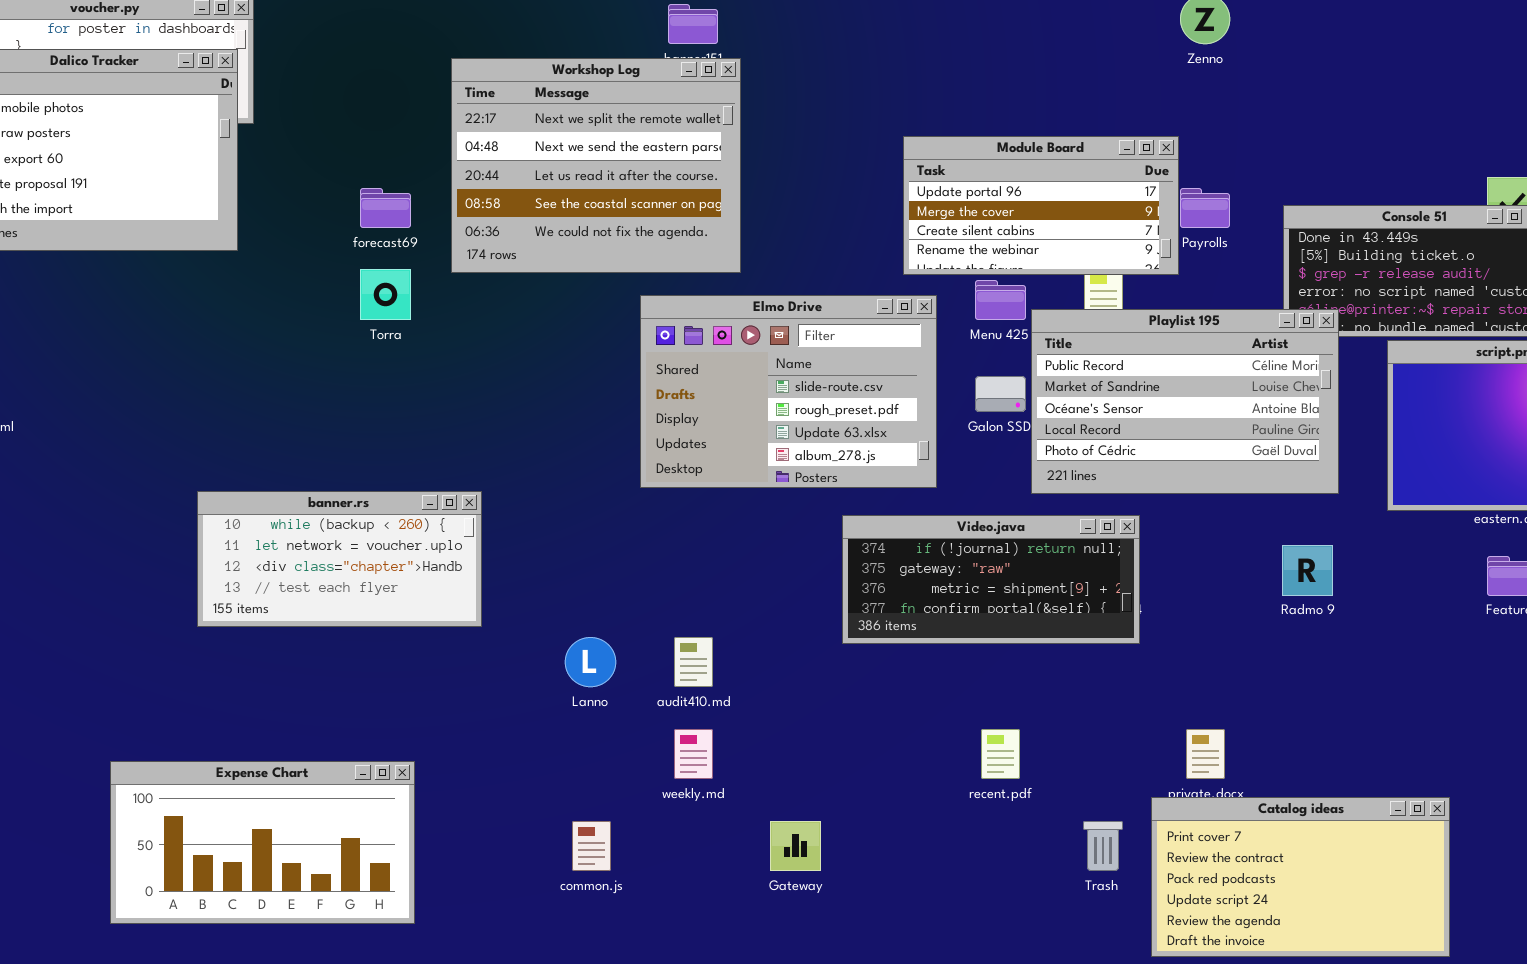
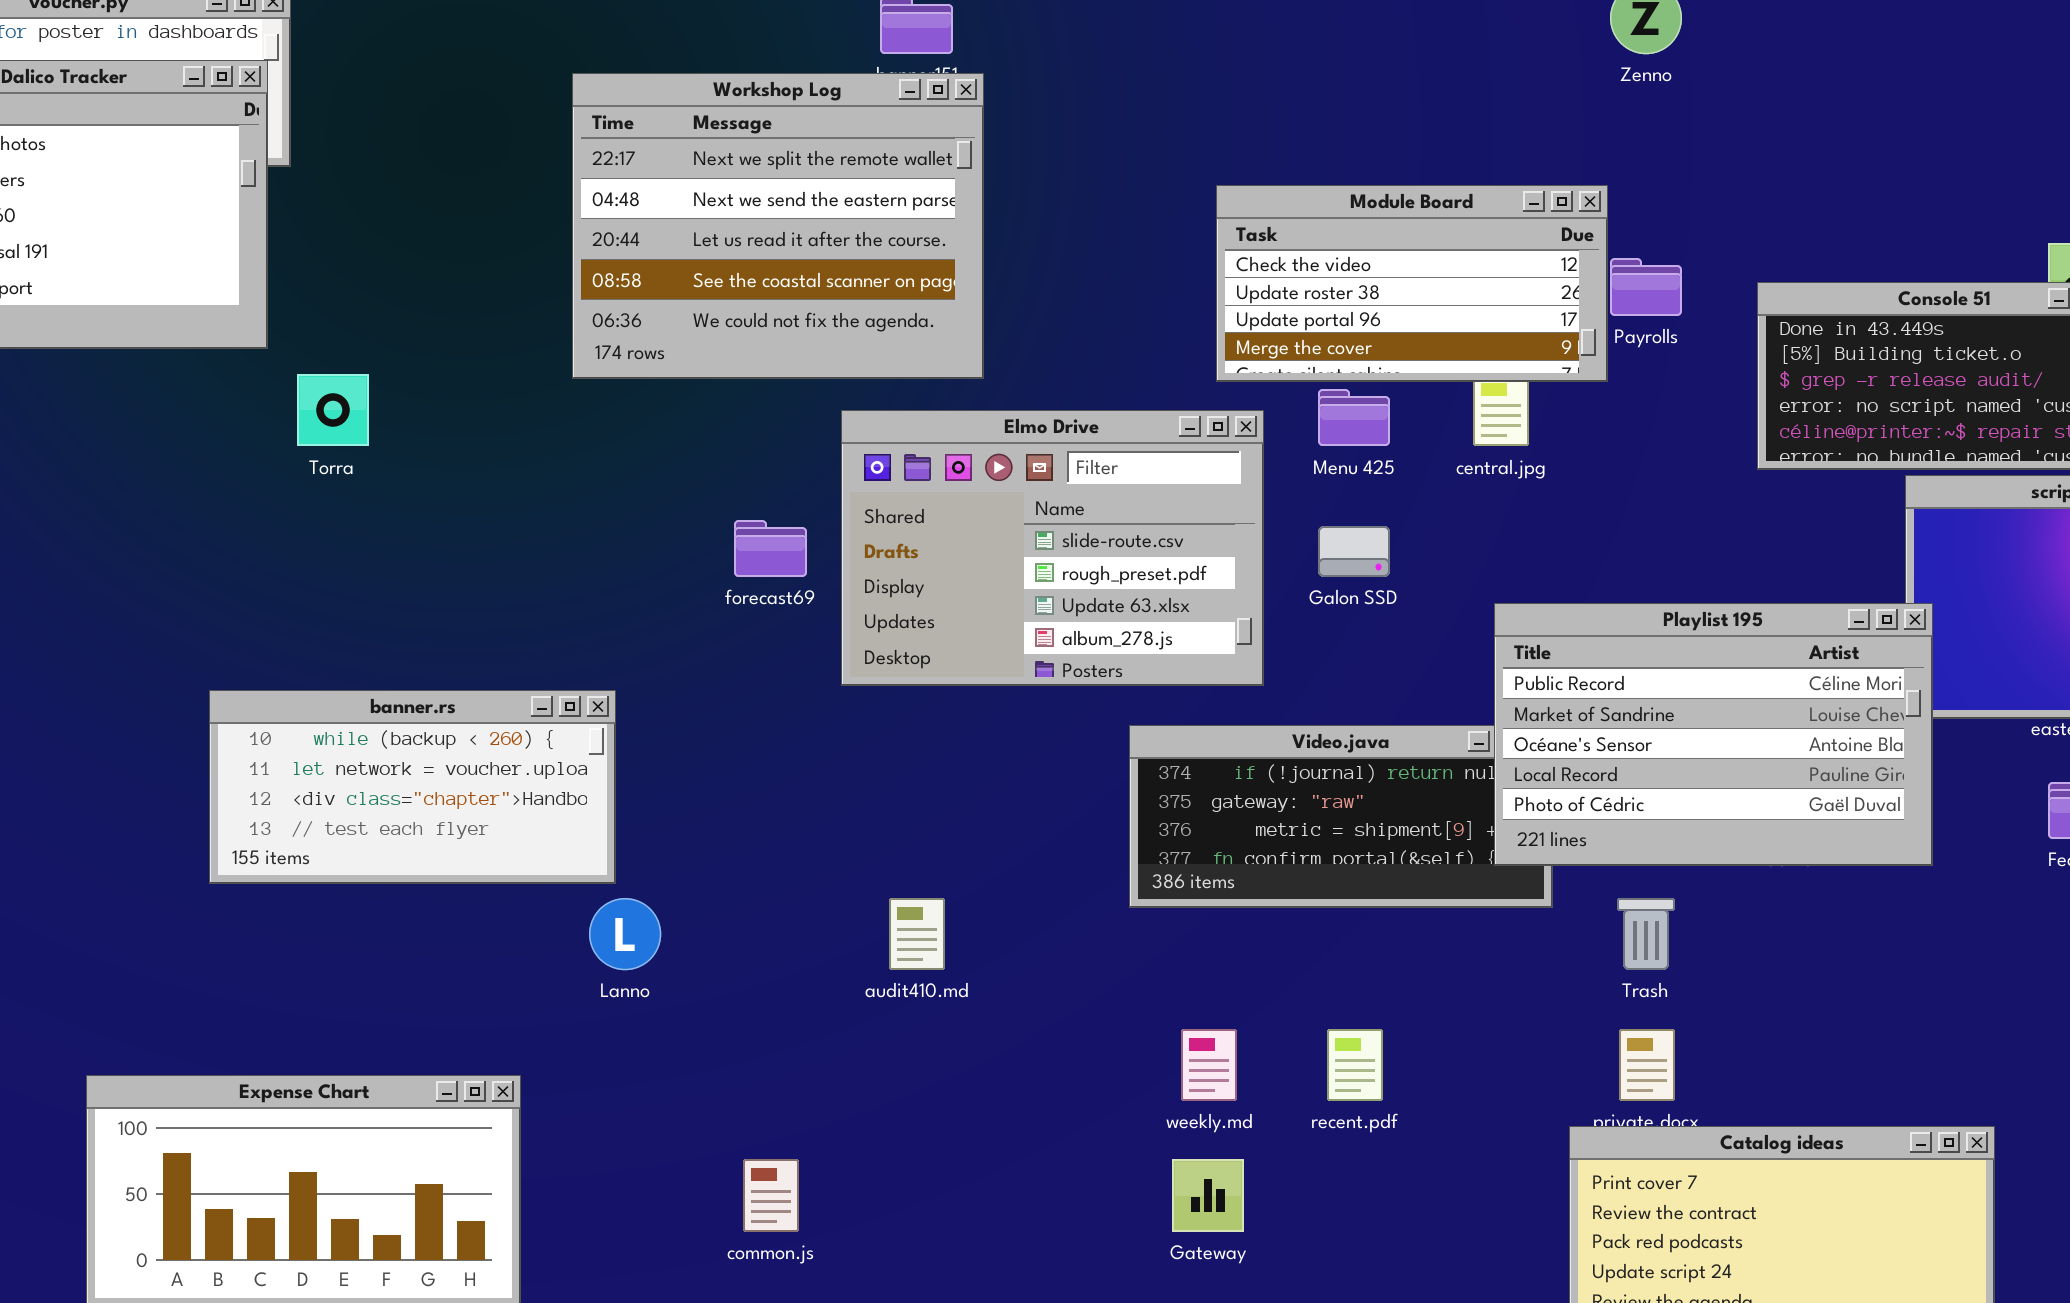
Module Board: [903,136,1179,275] -> [1216,185,1608,382], scrolled up 2 rows
forecast69: [360,188,411,228] -> [734,520,807,577], moved
Torra: [360,269,411,320] -> [297,374,369,446], moved
Playlist 195: [1031,309,1339,494] -> [1494,603,1933,866], moved
Lanno: [565,637,616,687] -> [589,898,661,970], moved
weekly.md: [674,729,713,779] -> [1181,1029,1237,1101], moved
Gateway: [770,821,821,871] -> [1172,1159,1244,1232], moved
Trash: [1083,821,1123,871] -> [1617,898,1675,970], moved

